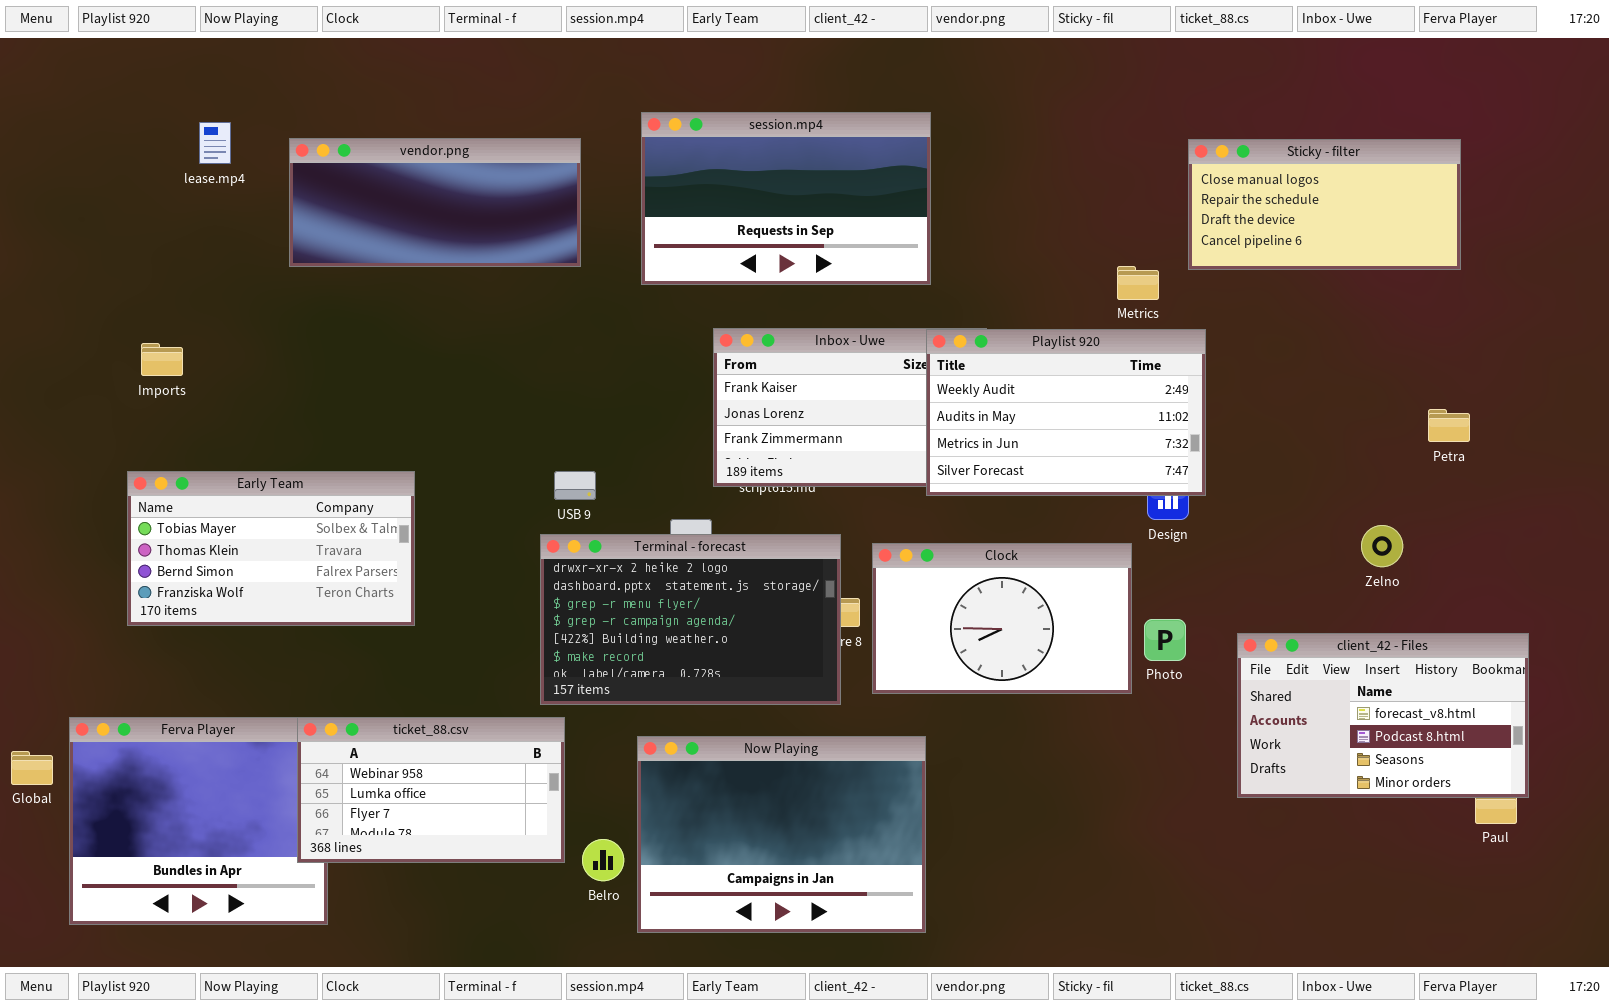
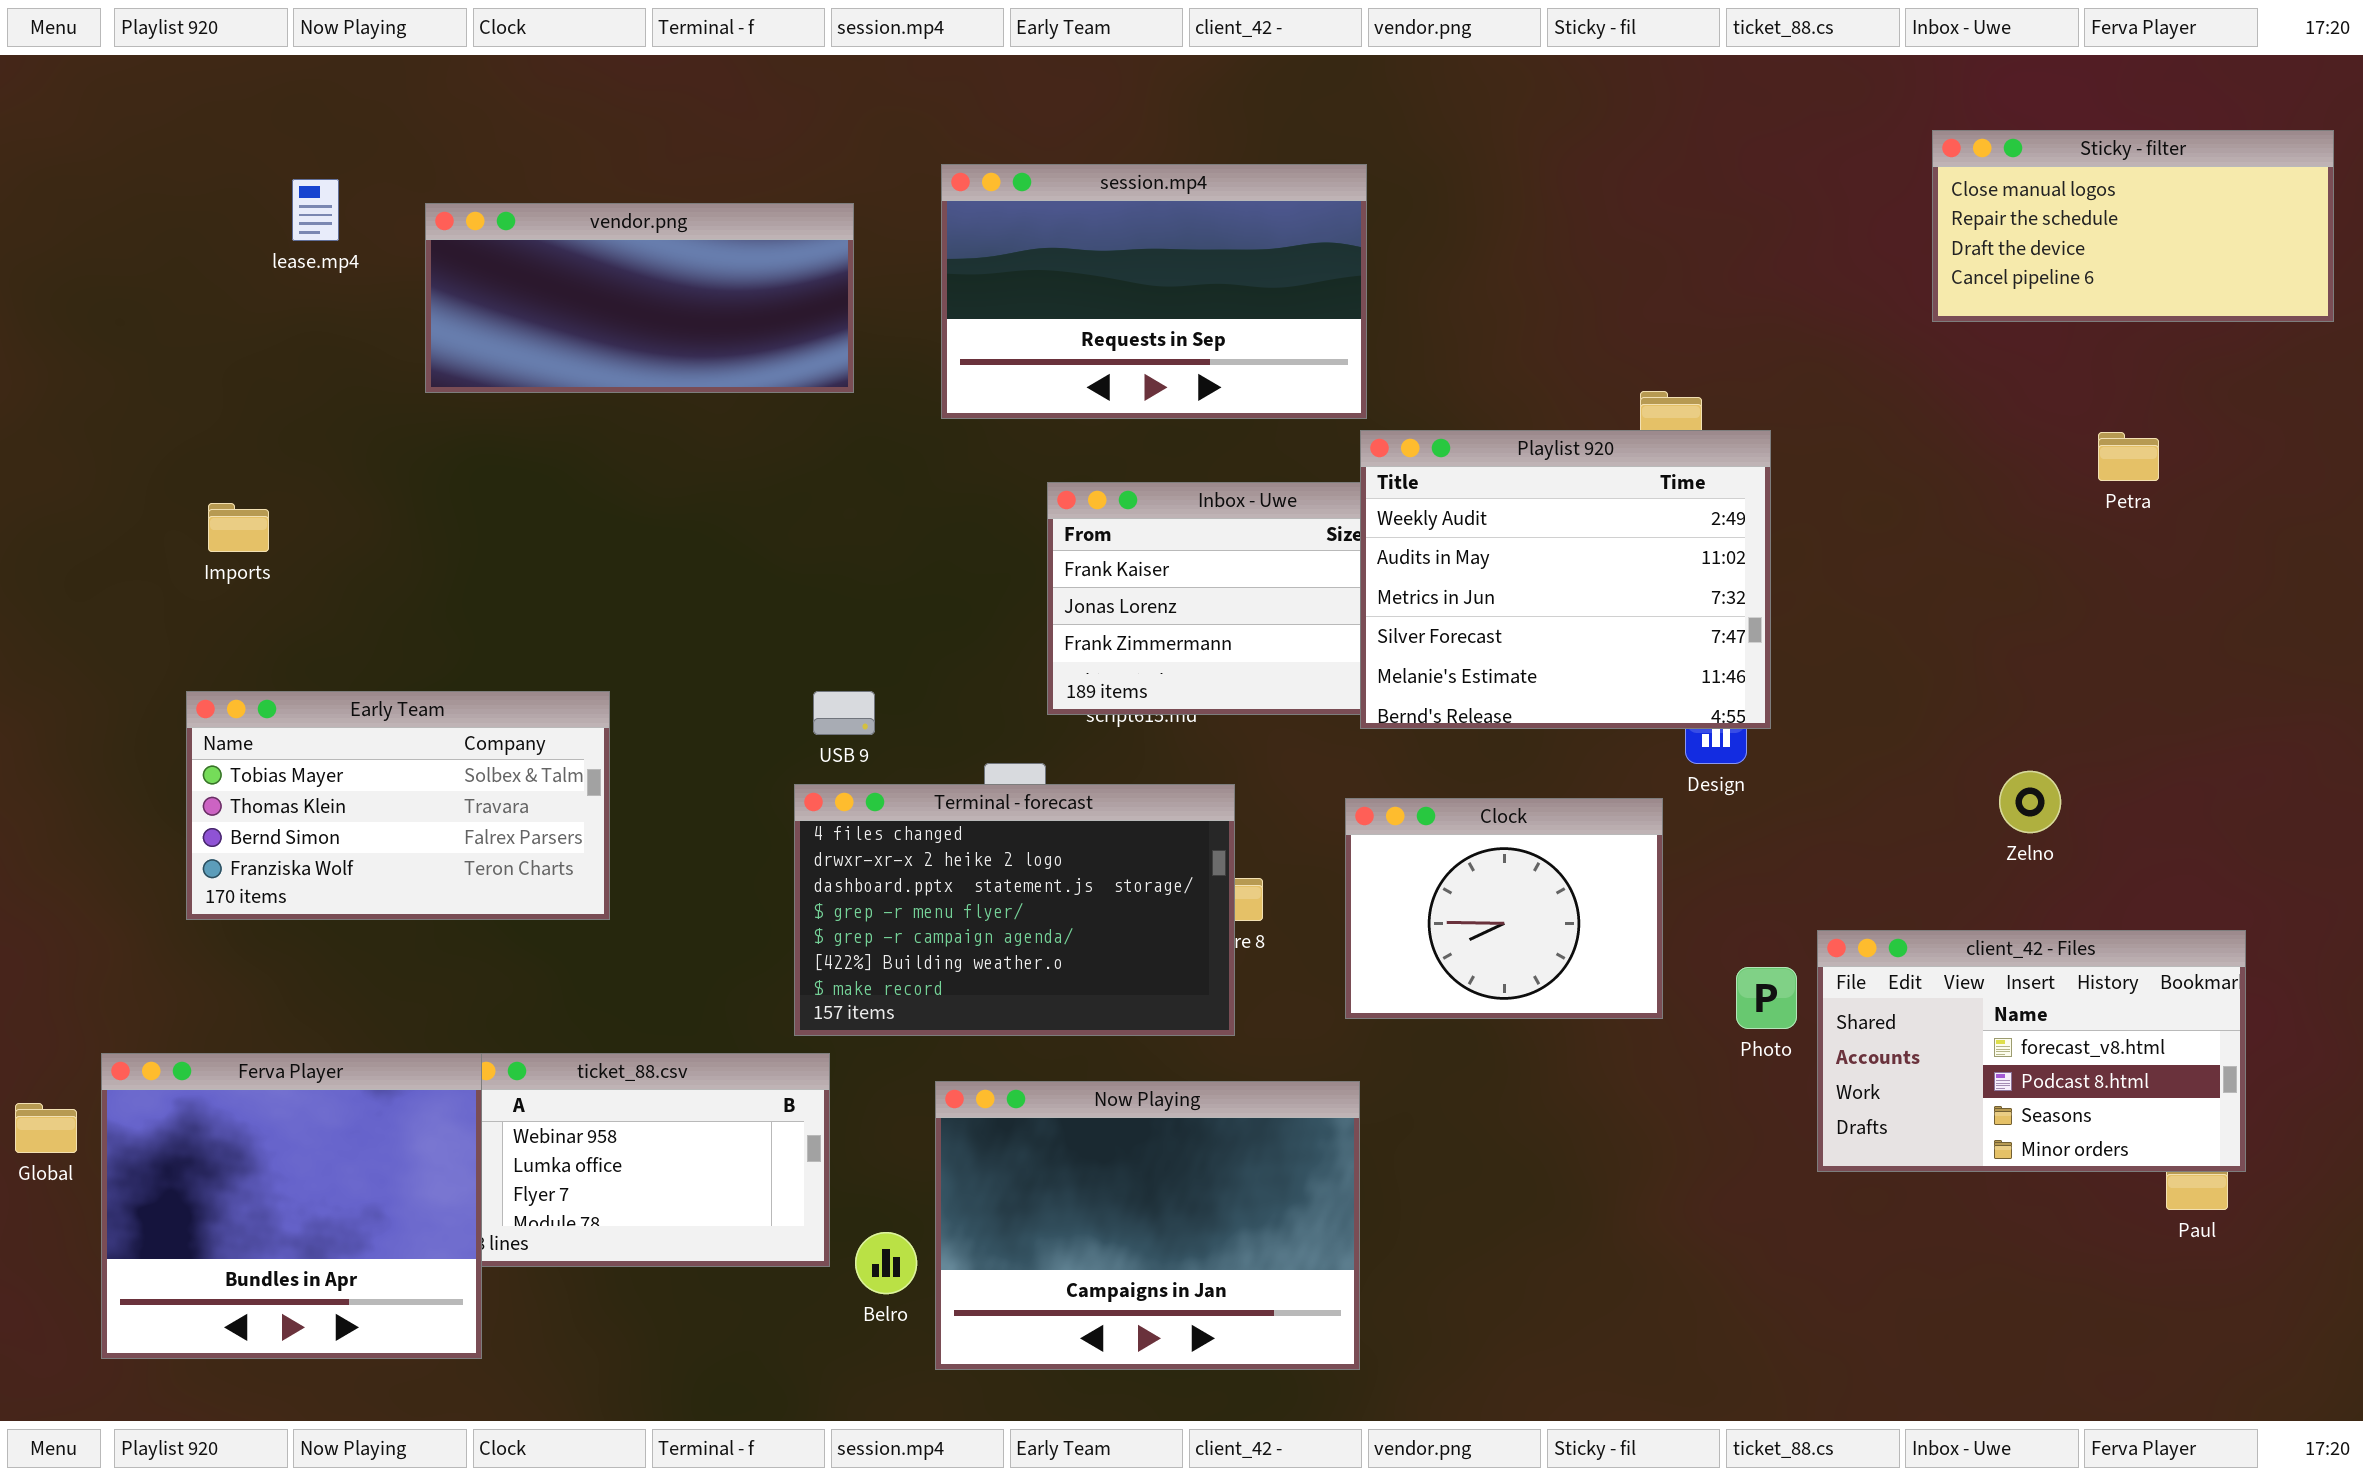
Sticky - filter: [1188,139,1461,270] -> [1932,130,2334,322], moved
Playlist 920: [926,329,1206,496] -> [1360,430,1771,729], resized
Petra: [1428,409,1470,442] -> [2098,432,2159,481], moved
Terminal - forecast: [540,534,841,705] -> [794,784,1235,1036], scrolled up 1 row
Clock: [872,543,1132,694] -> [1345,798,1663,1019], resized
Photo: [1144,619,1186,661] -> [1736,967,1797,1029], moved
Ferva Player: [69,717,328,925] -> [101,1053,482,1359], raised

